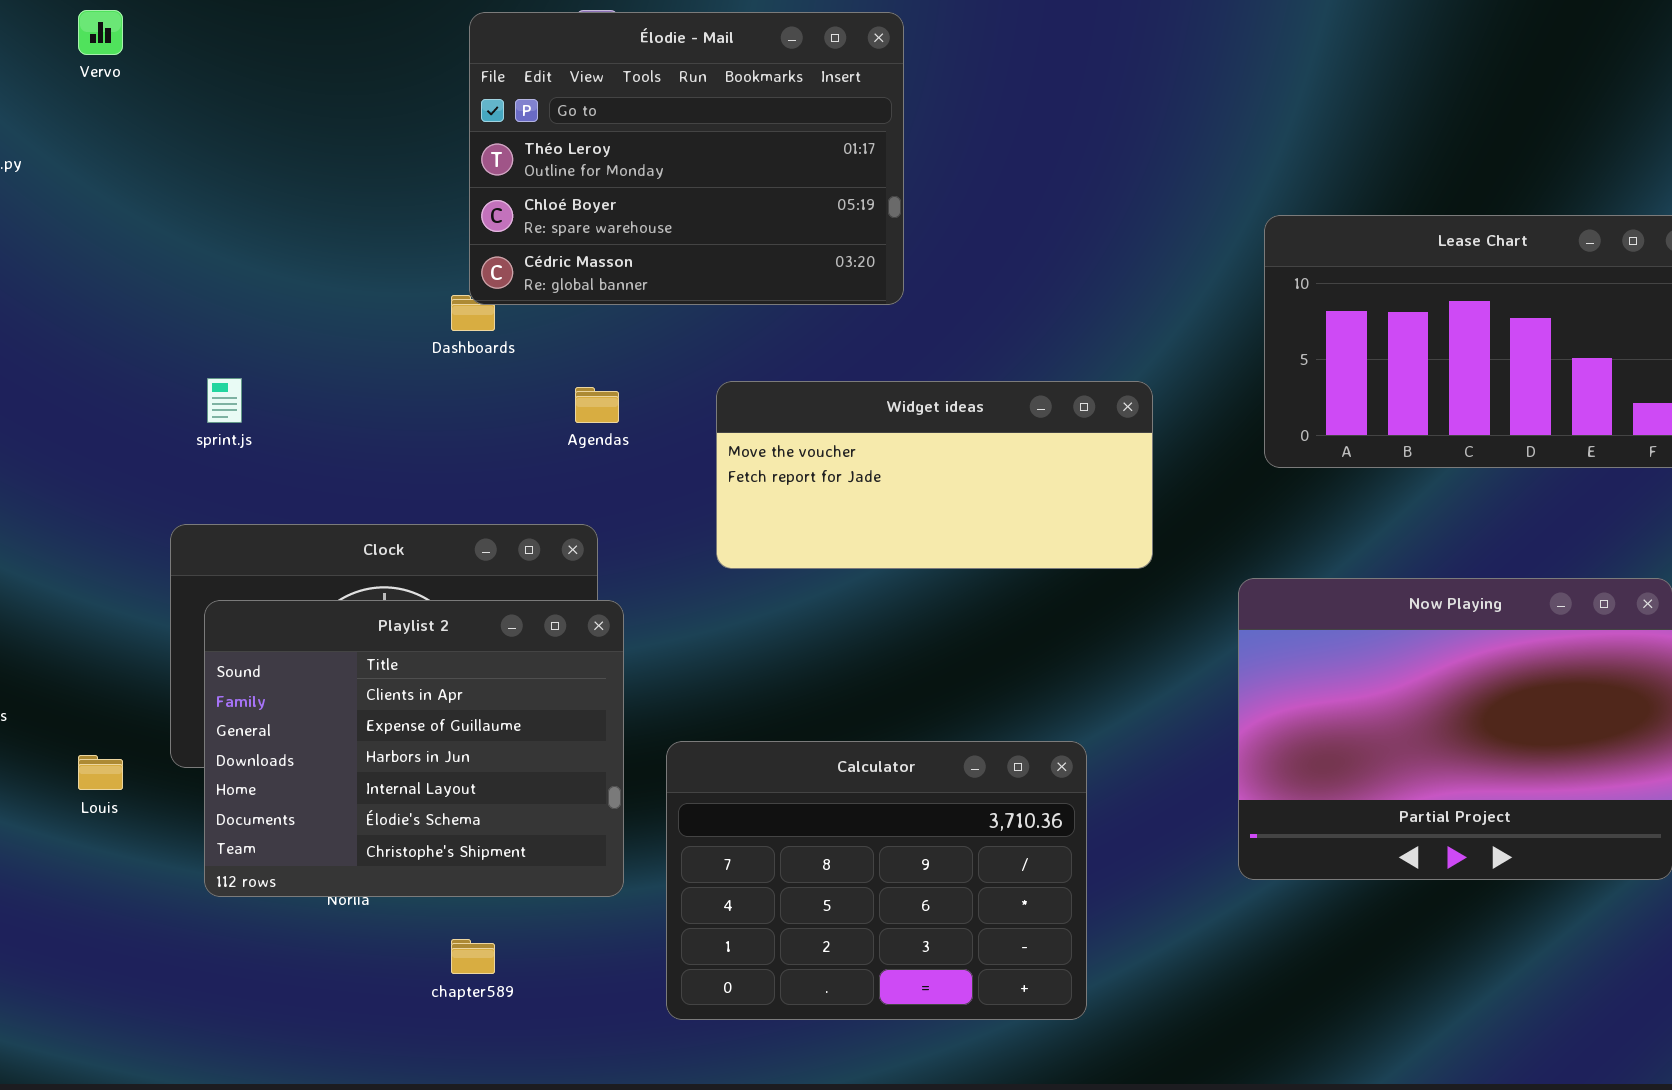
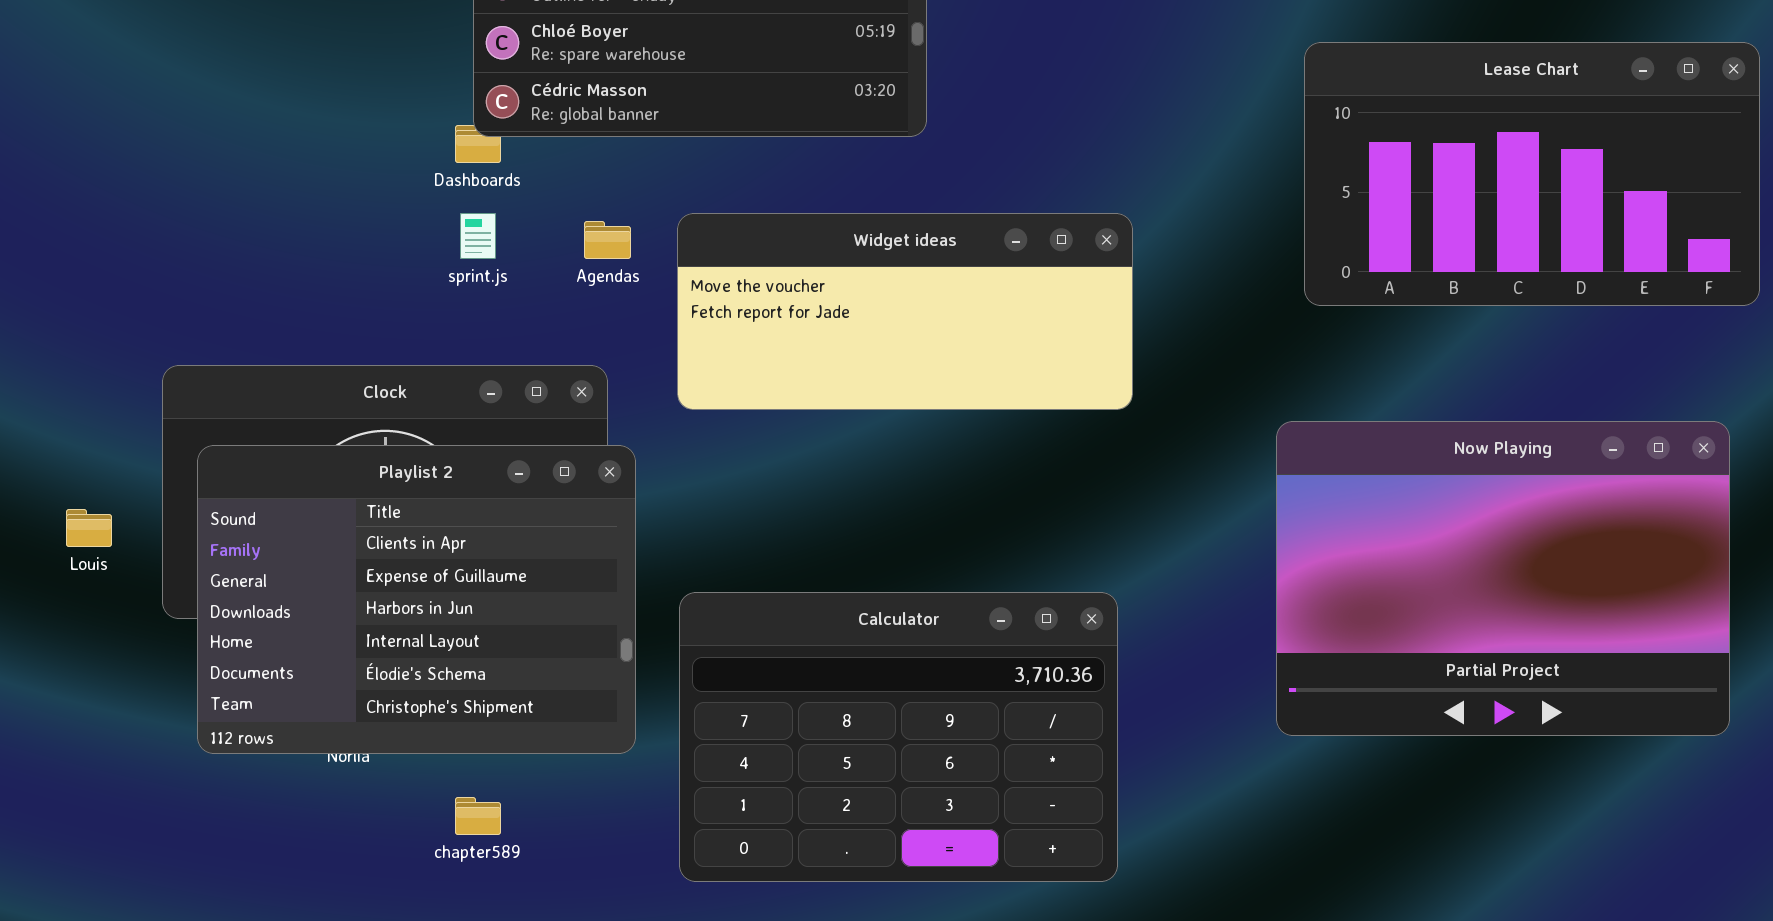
sprint.js: [207,378,242,423] -> [460,213,496,259], moved
Widget ideas: [716,381,1153,569] -> [677,213,1133,410], moved
Louis: [78,755,123,790] -> [66,509,112,547], moved

